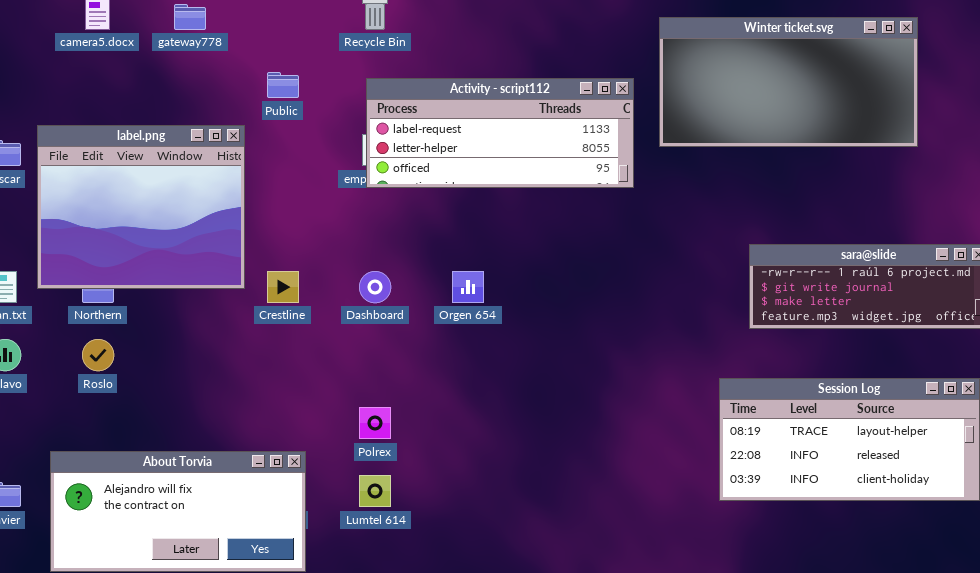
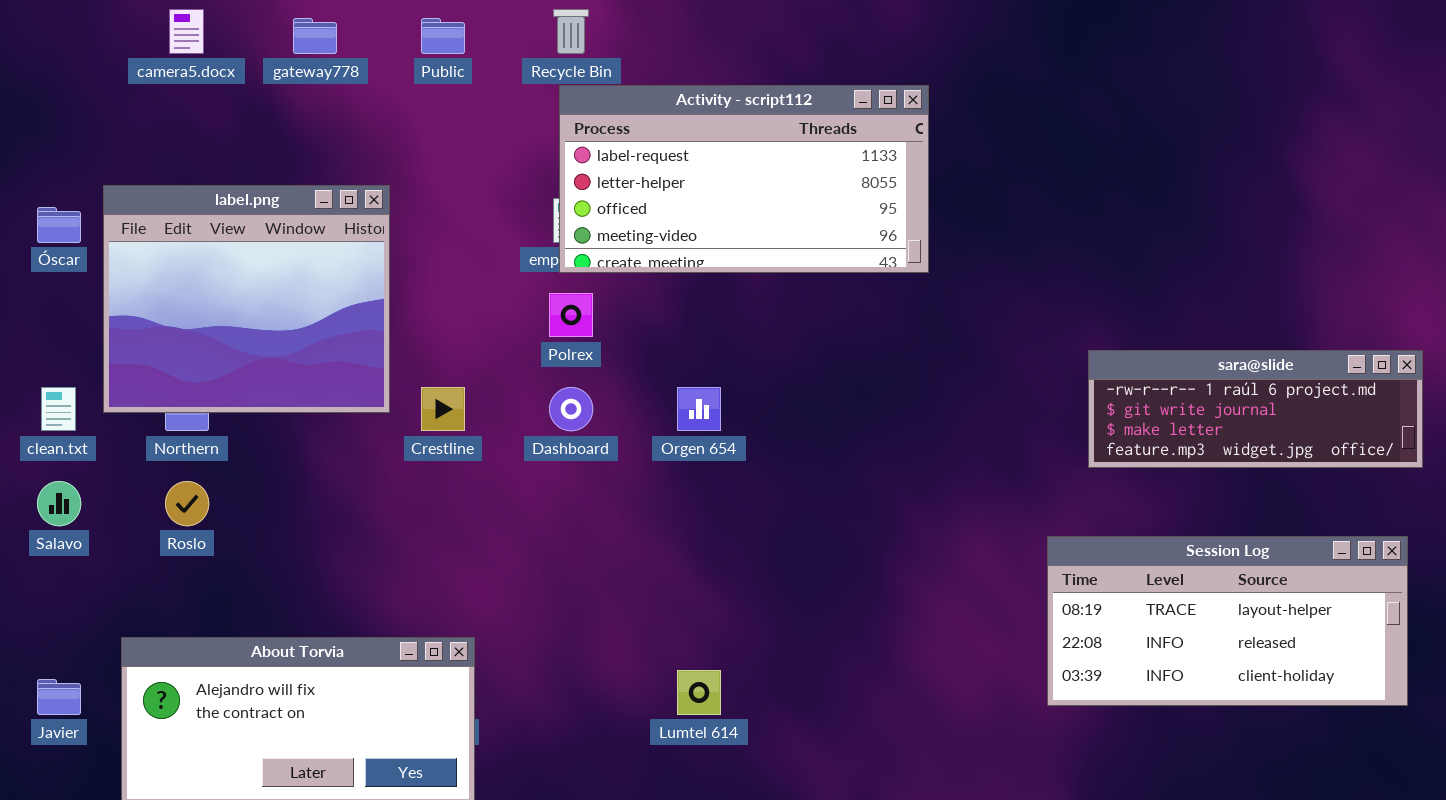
Winter ticket.svg: [659,17,918,147] -> none, closed
Public: [267,72,299,98] -> [421,18,465,54], moved
Activity - script112: [366,78,634,188] -> [559,85,929,273], resized
Polrex: [359,407,391,439] -> [549,293,593,337], moved
Lumtel 614: [359,475,391,507] -> [677,670,721,715], moved

